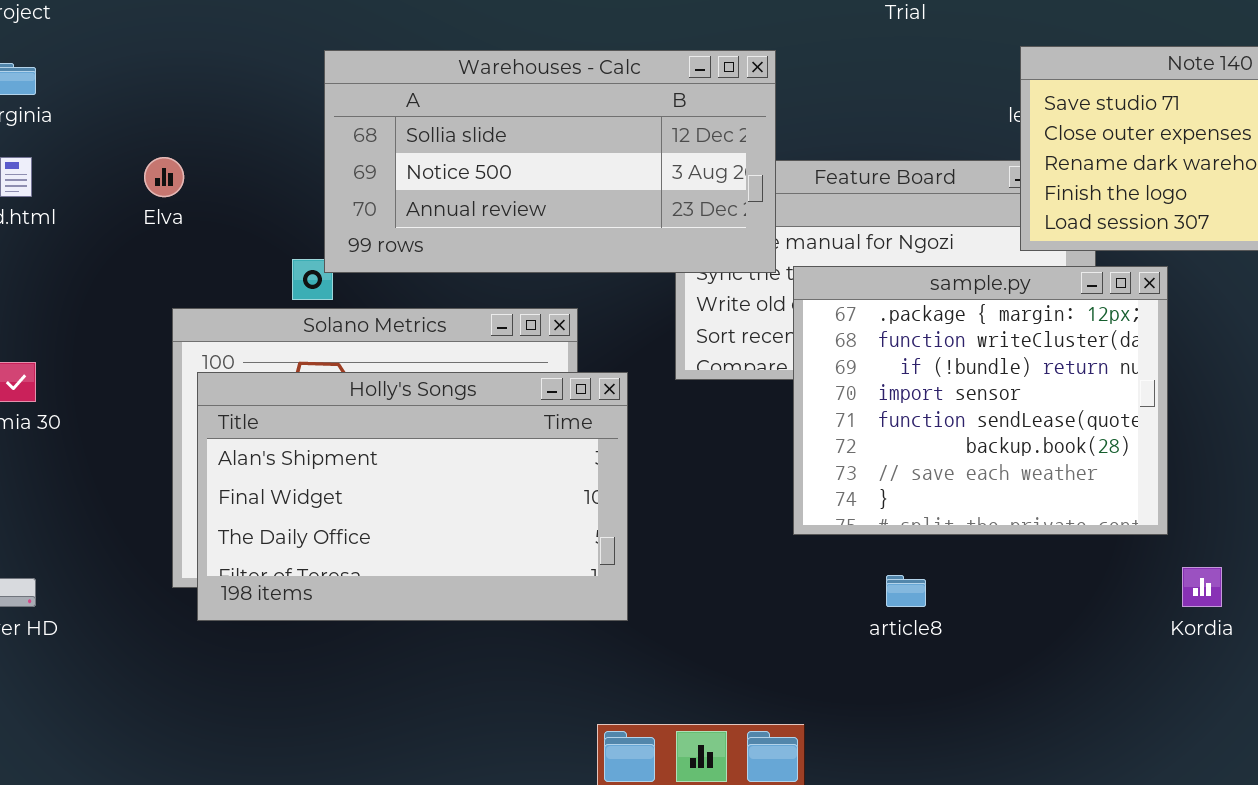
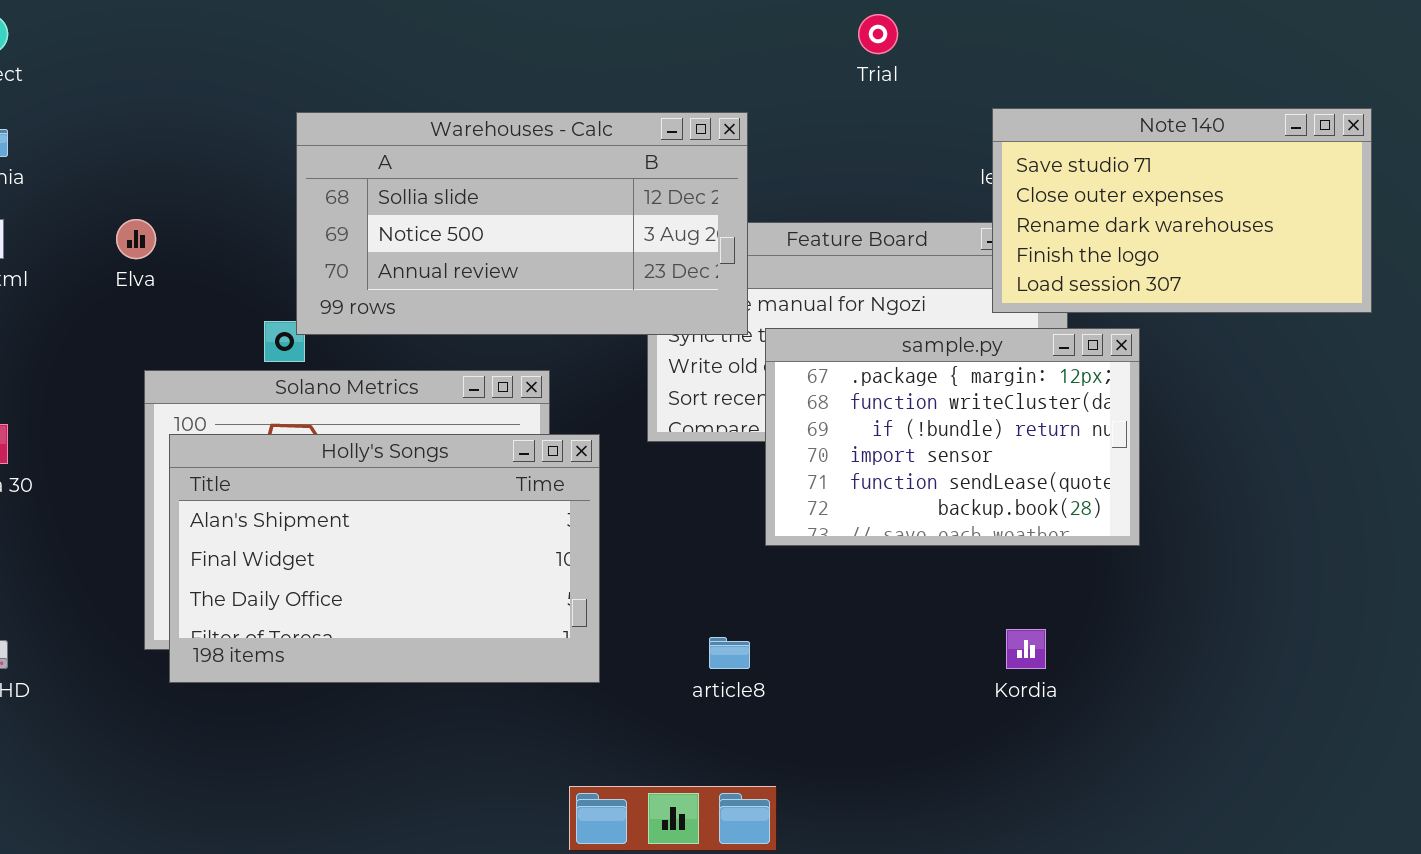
sample.py: [793,266,1168,535] -> [765,328,1140,546], resized
Kordia: [1182,567,1222,607] -> [1006,629,1046,669], moved
article8: [886,575,926,607] -> [709,637,750,669], moved

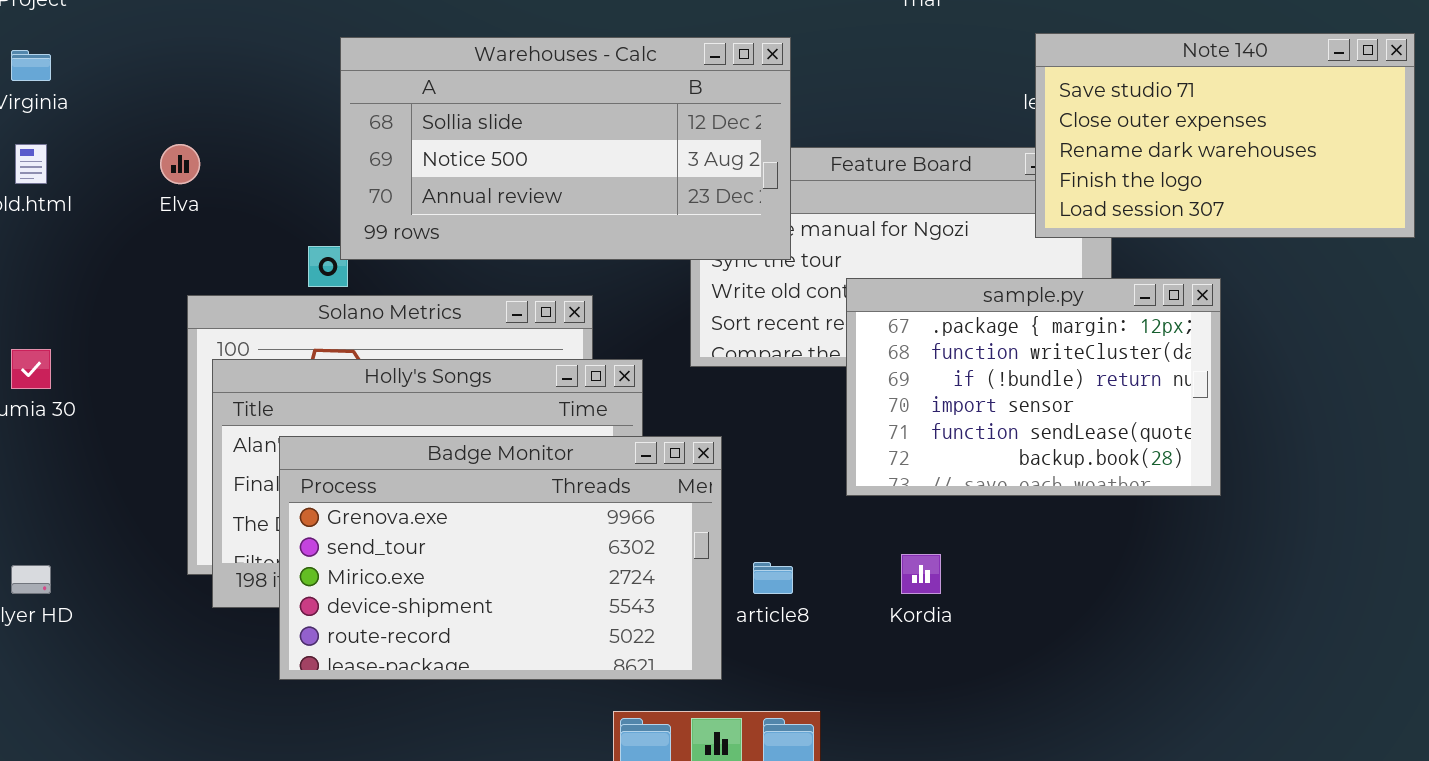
sample.py: [765,328,1140,546] -> [846,278,1221,496], moved
Badge Monitor: none -> [279,436,722,680], opened
Kordia: [1006,629,1046,669] -> [901,554,941,594], moved

